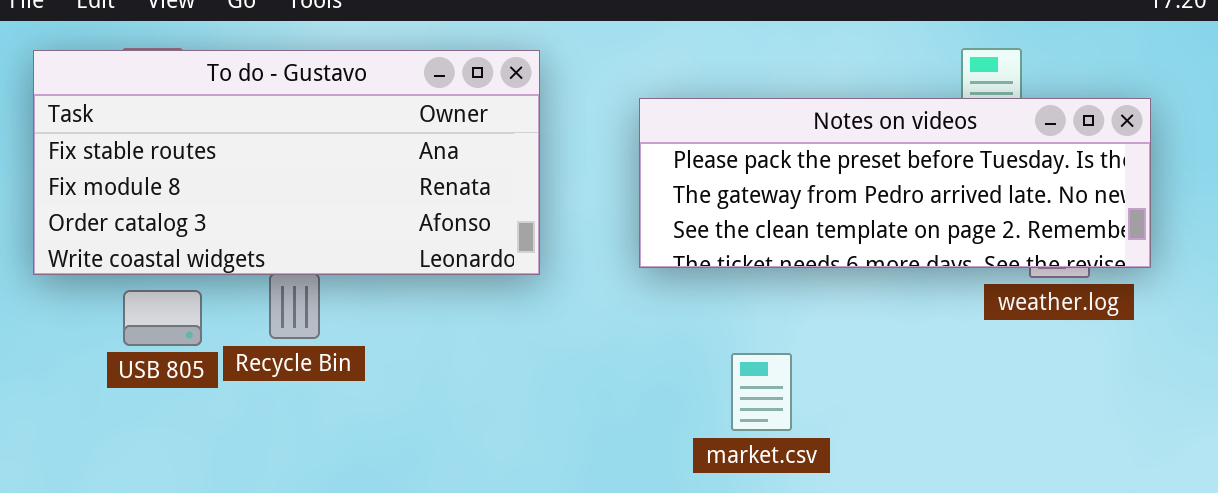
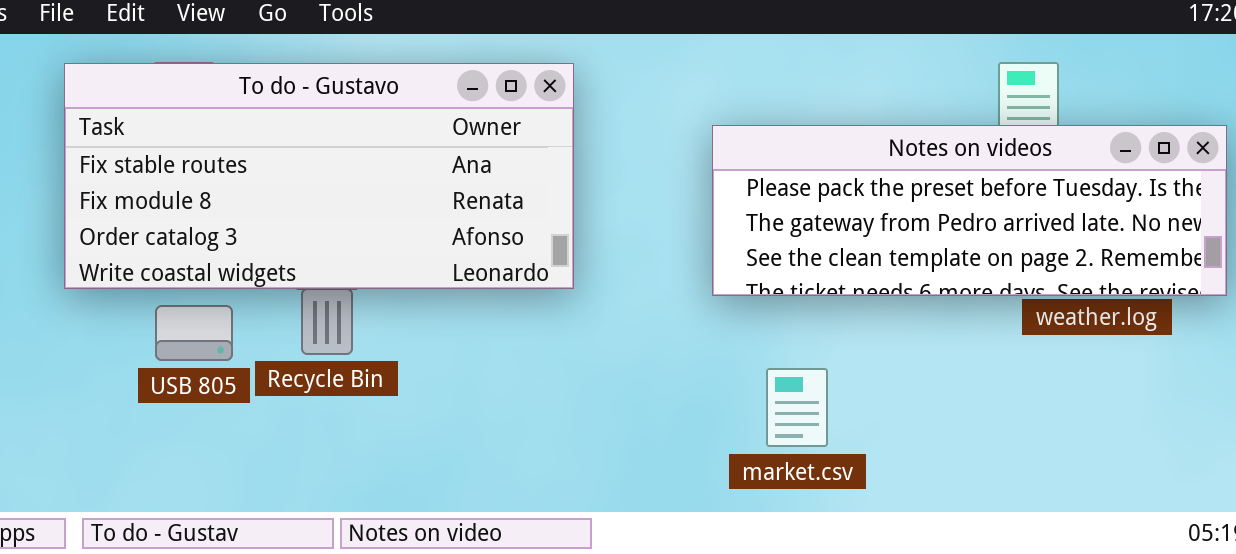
Notes on videos: [639,98,1151,268] -> [712,125,1227,296], moved

